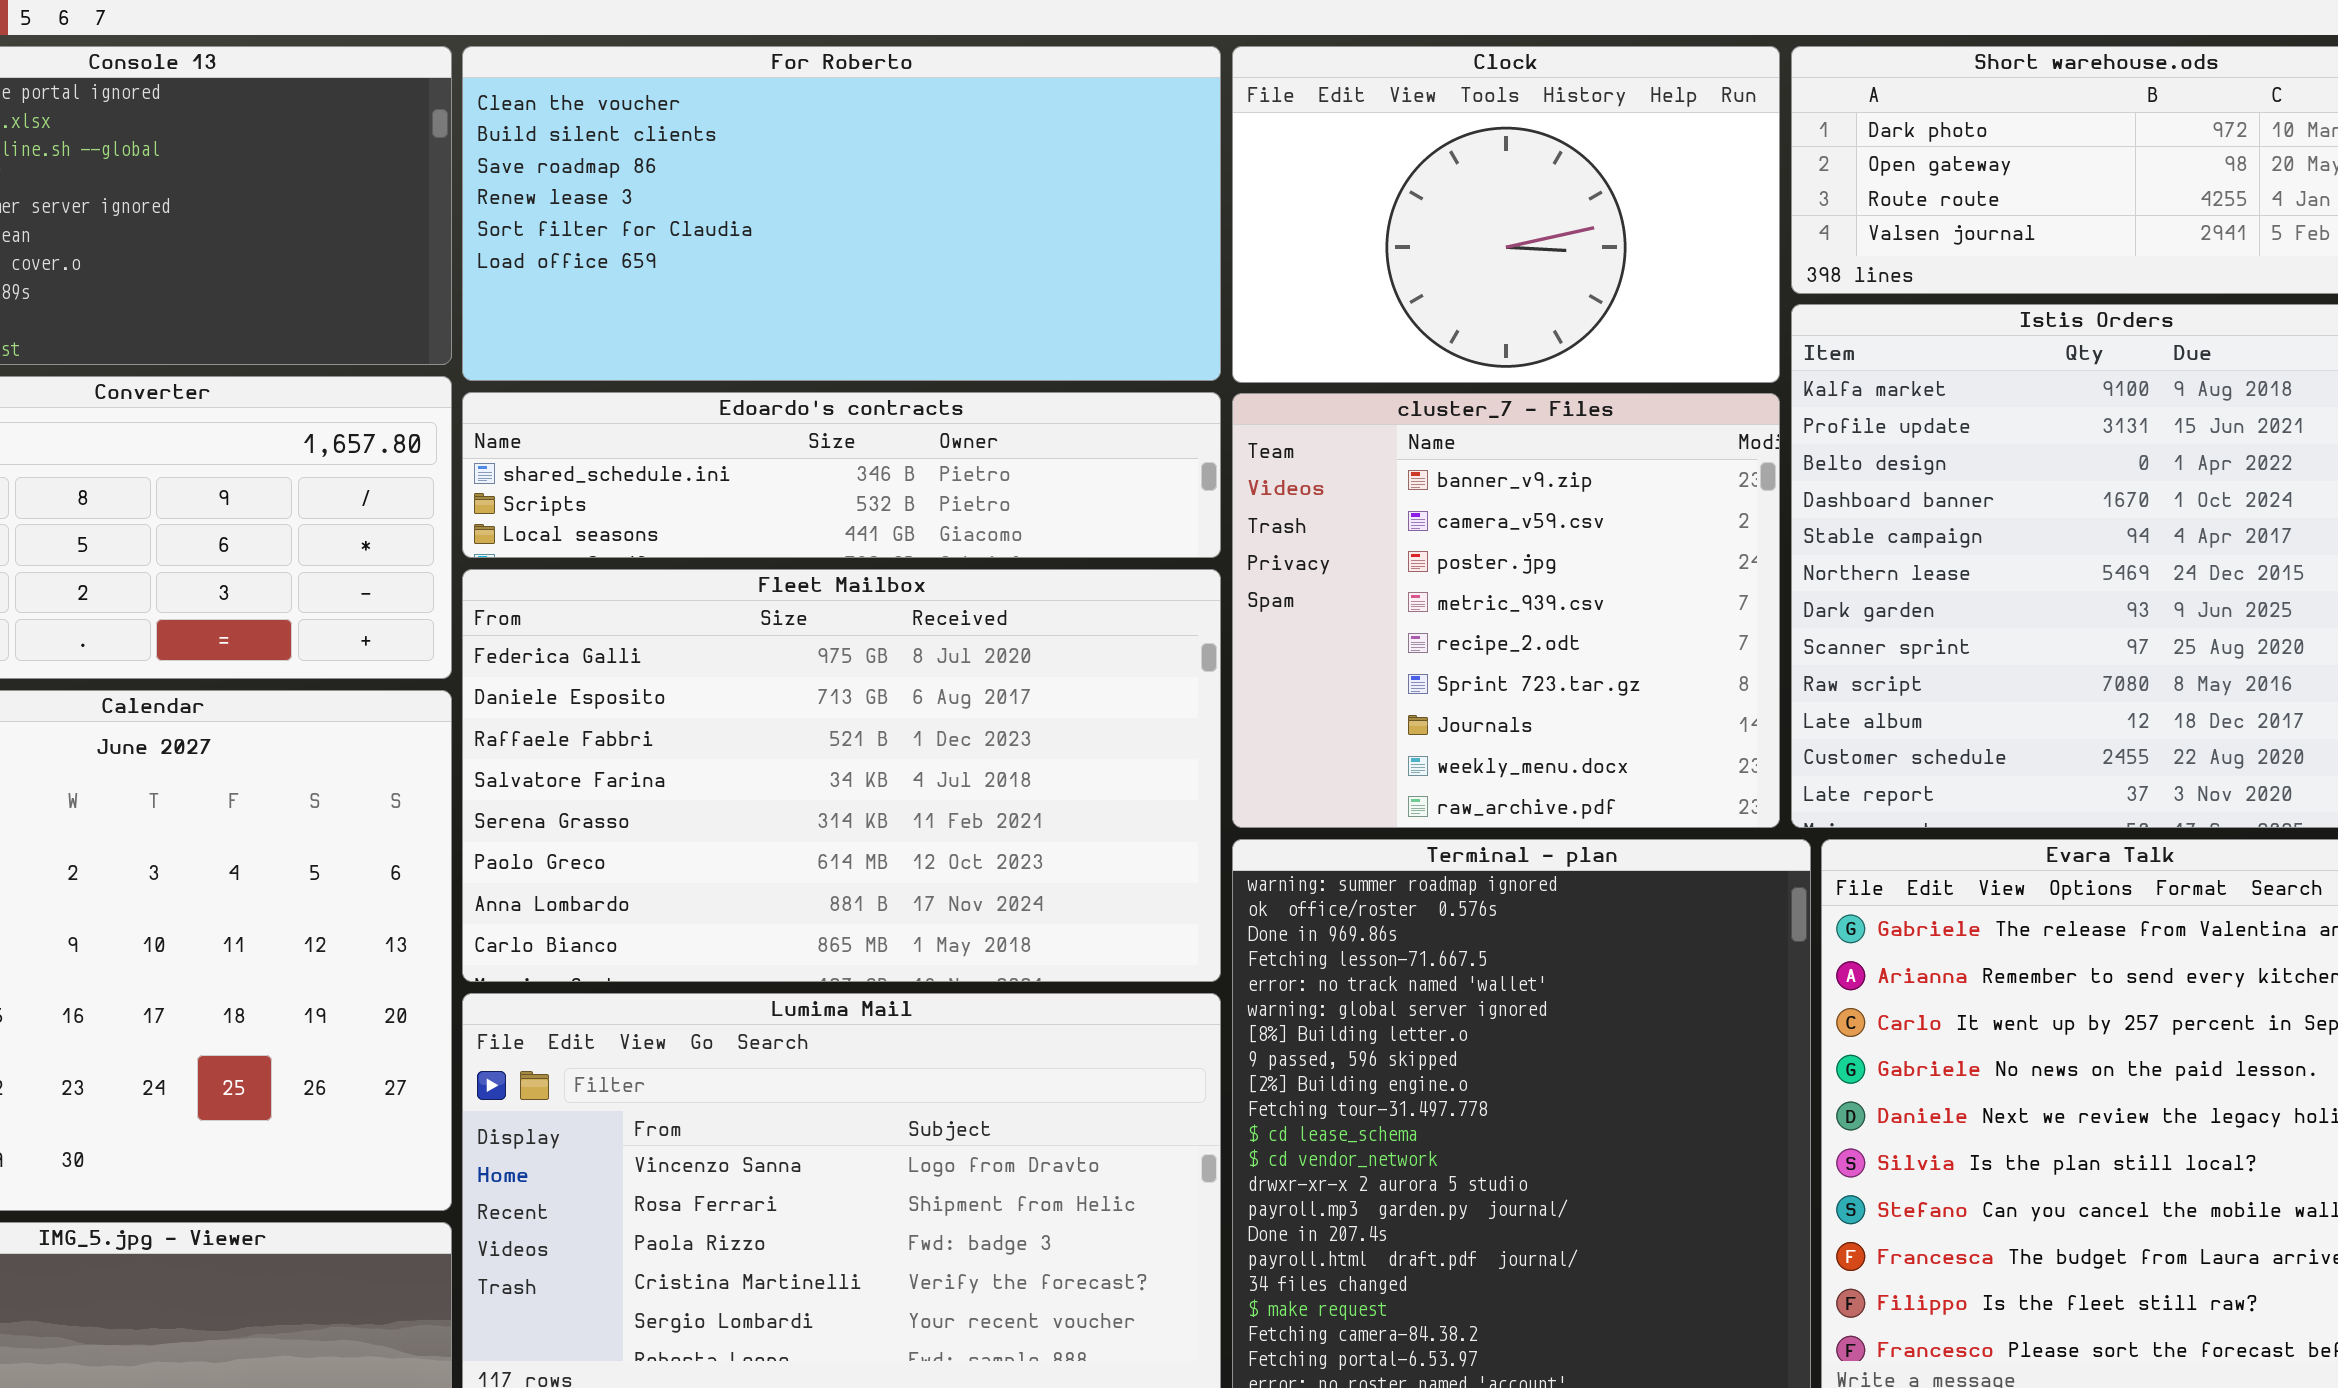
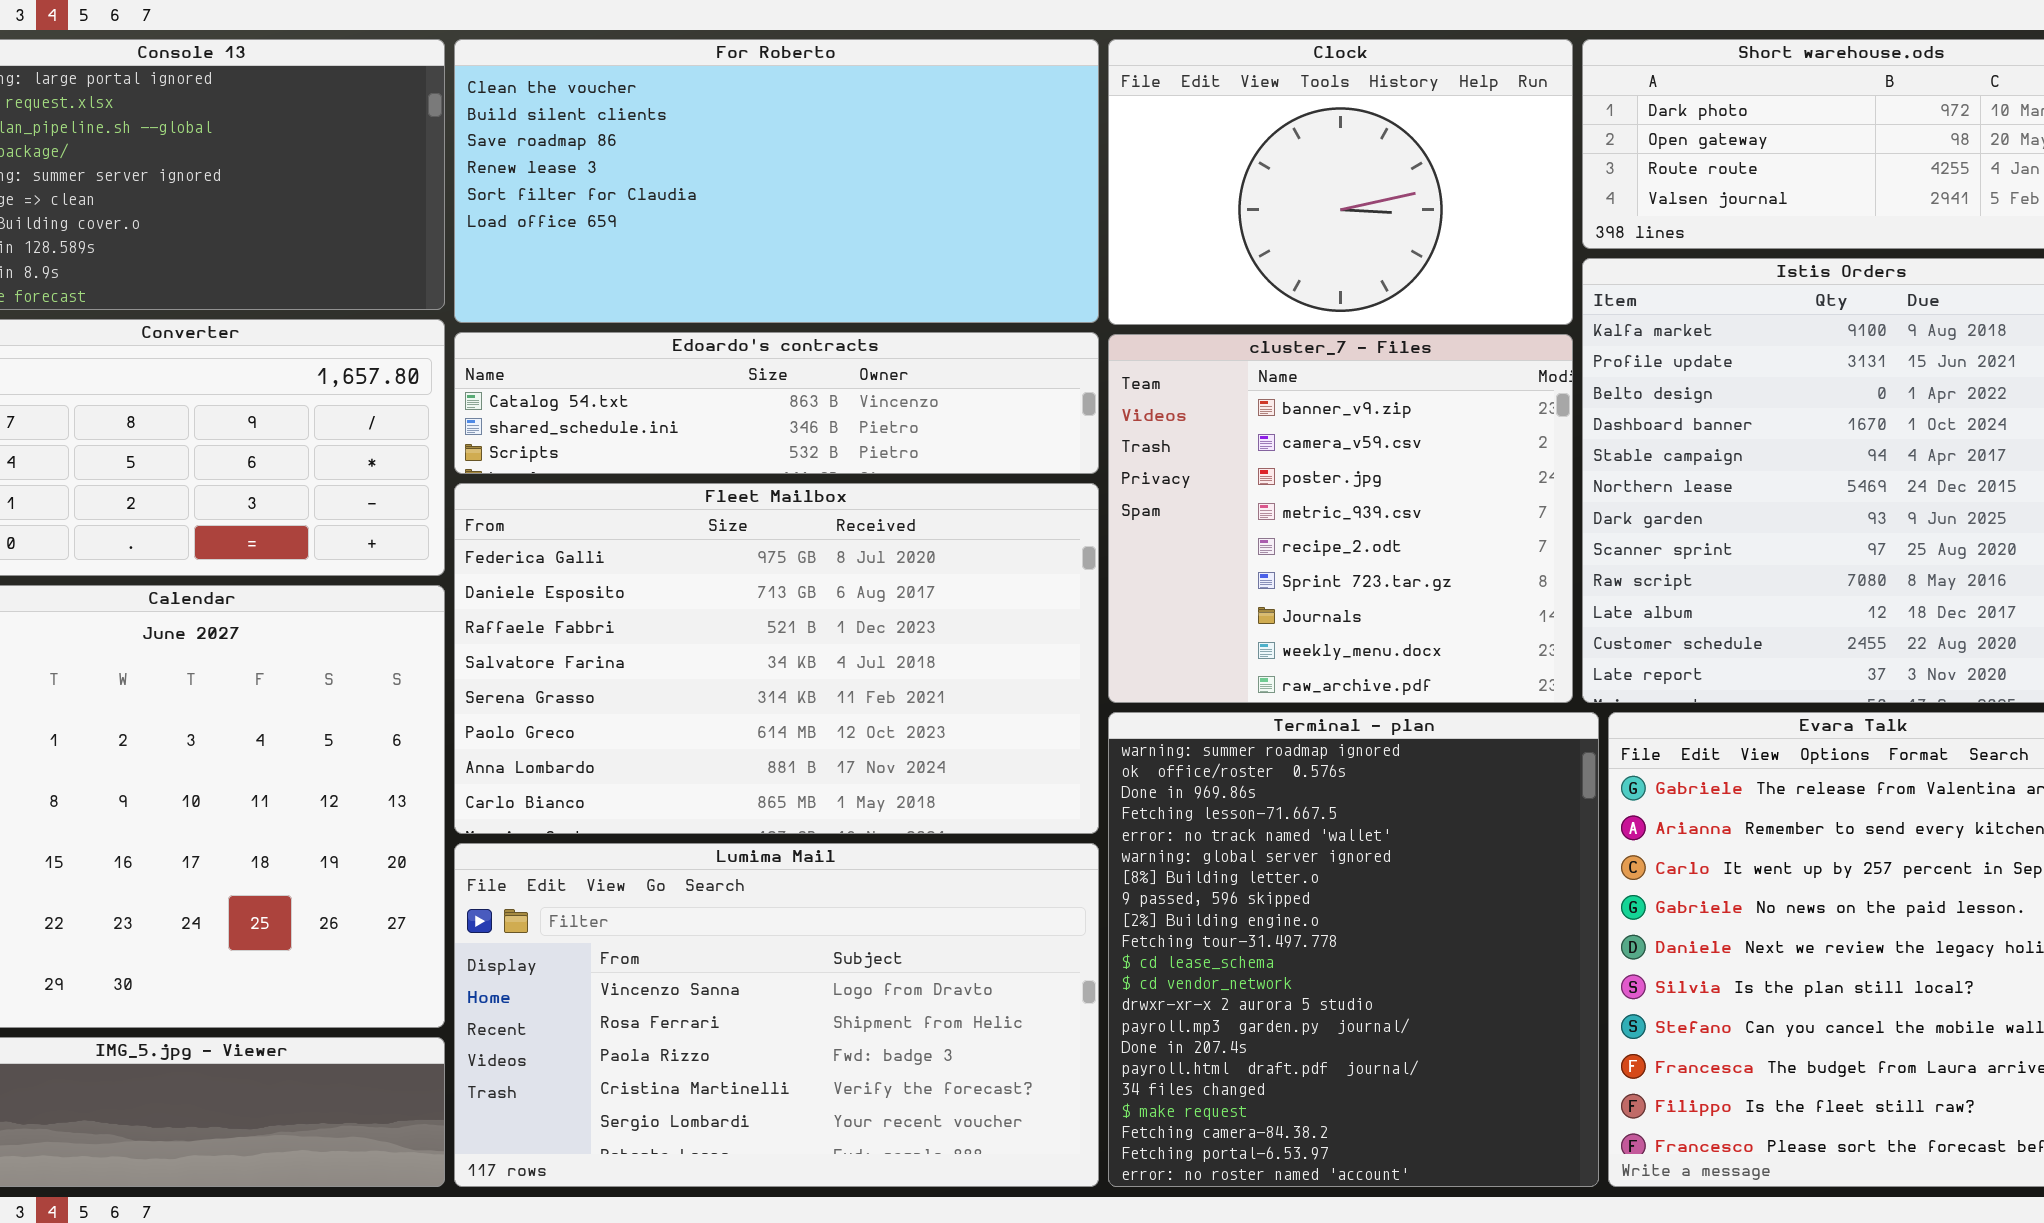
Edoardo's contracts: [462,392,1221,558] -> [454,332,1099,474], scrolled up 1 row

